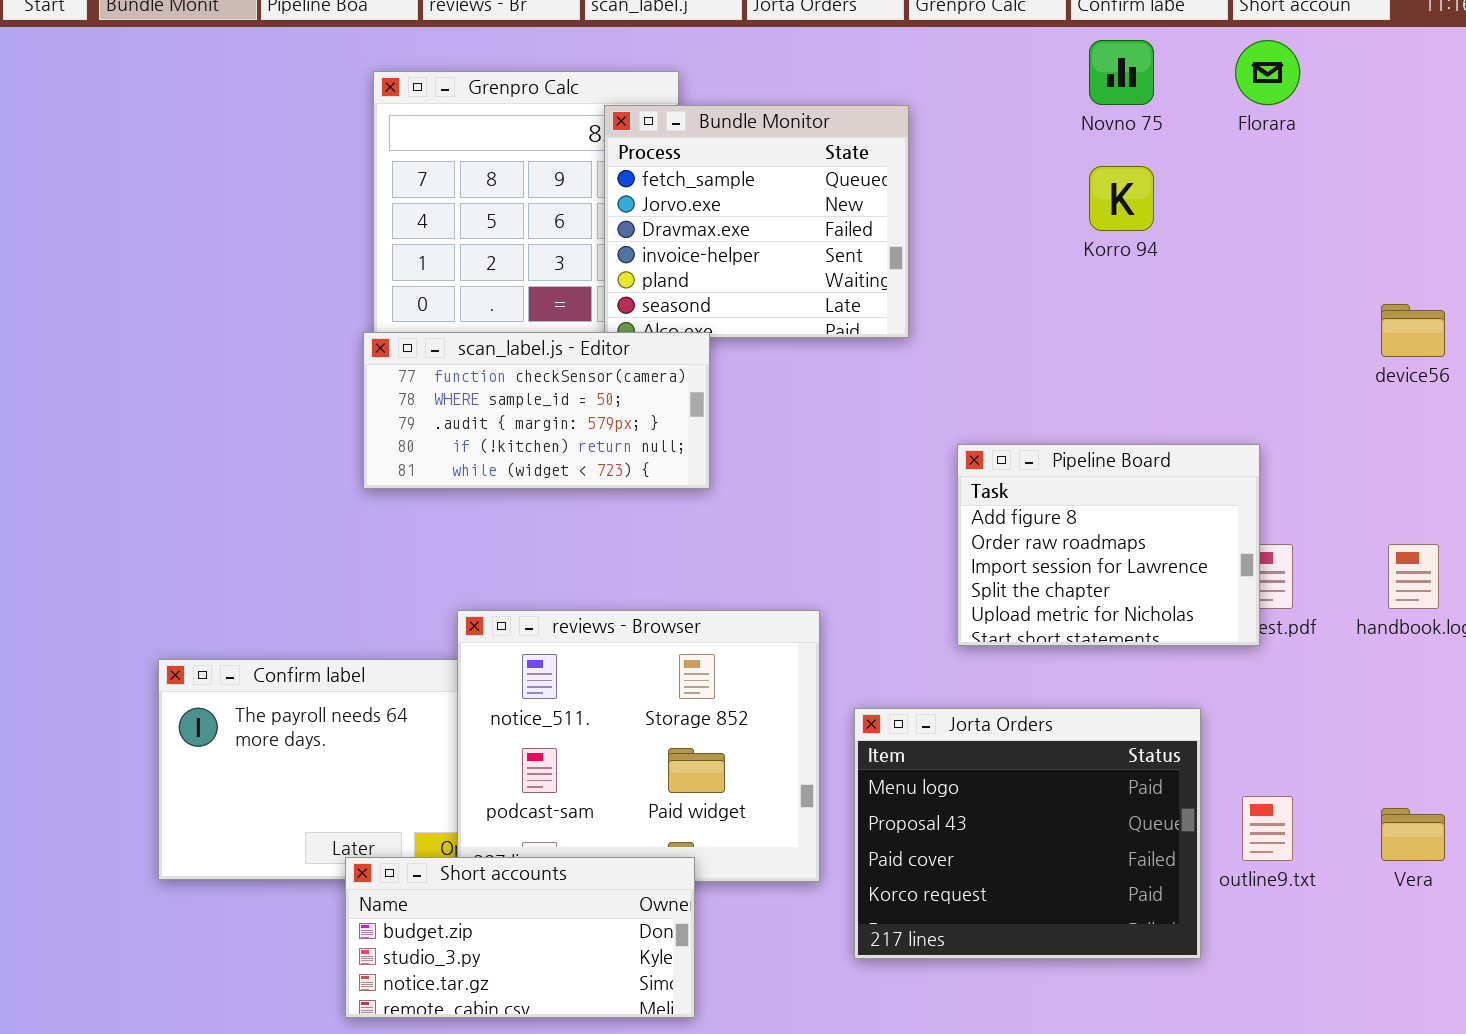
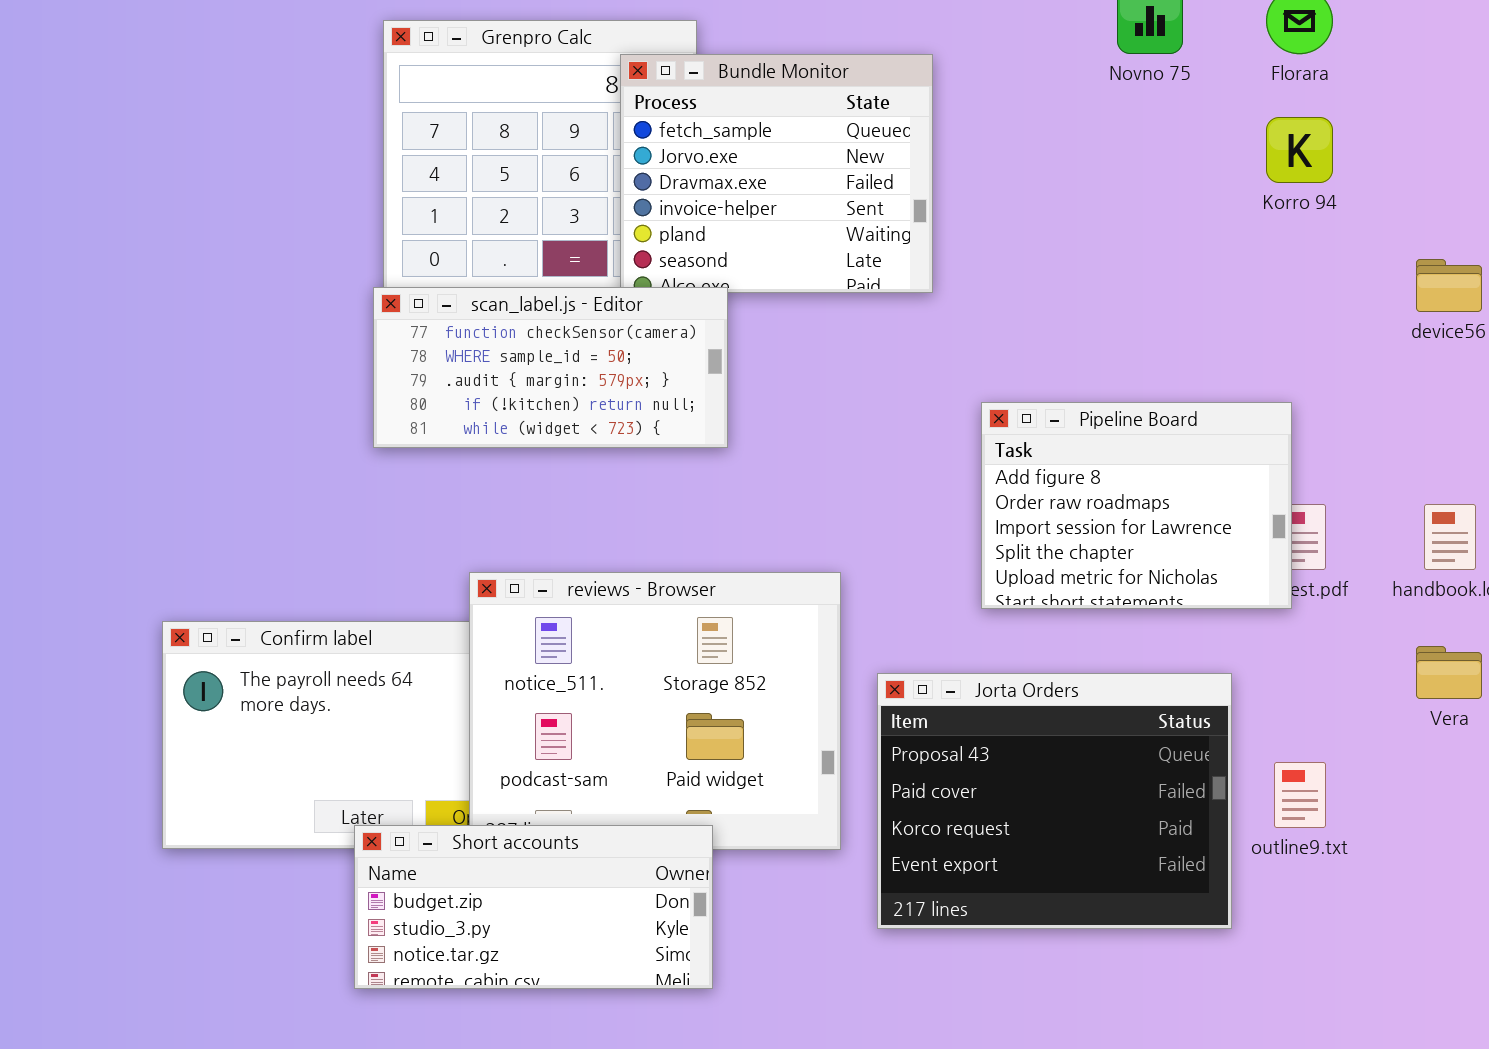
Korro 94: [1089,166,1154,231] -> [1266,117,1333,183], moved
Jorta Orders: [854,708,1201,959] -> [877,673,1232,929], scrolled down 1 row
Vera: [1381,808,1445,861] -> [1416,646,1482,699], moved

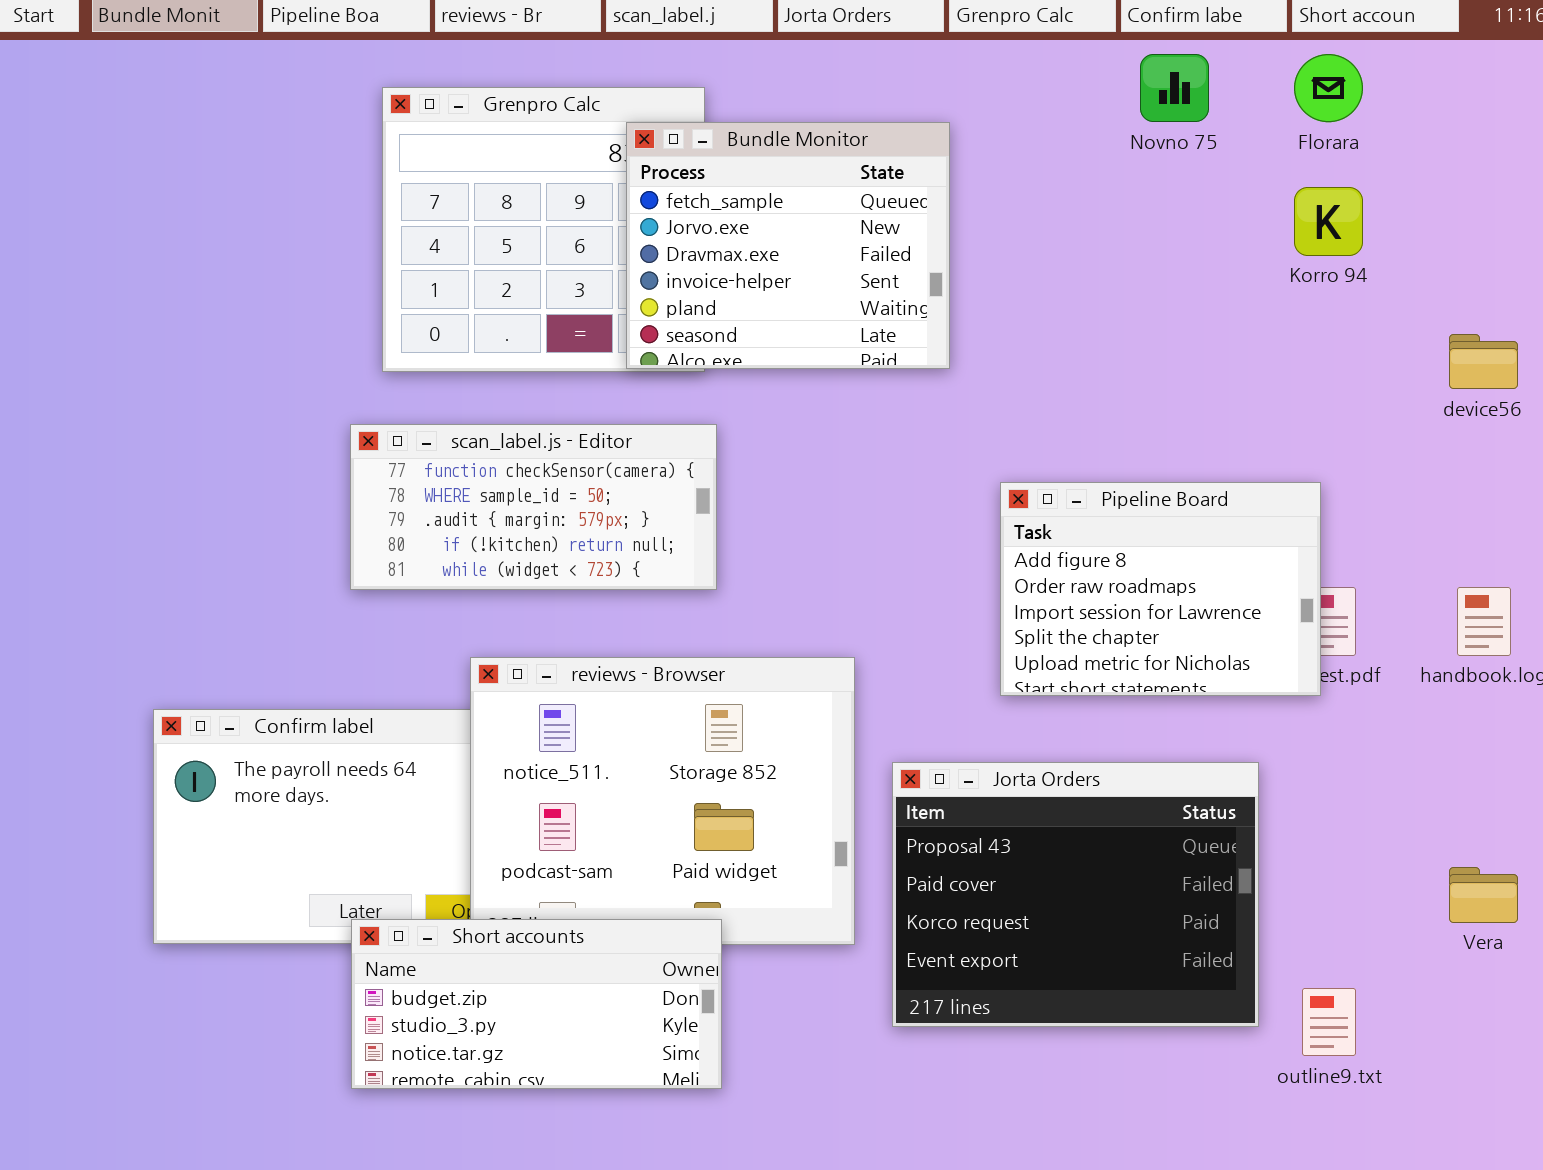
scan_label.js - Editor: [373,287,728,448] -> [350,424,717,590], moved
Vera: [1416,646,1482,699] -> [1449,867,1518,923], moved
outline9.txt: [1274,762,1326,828] -> [1302,988,1356,1056], moved

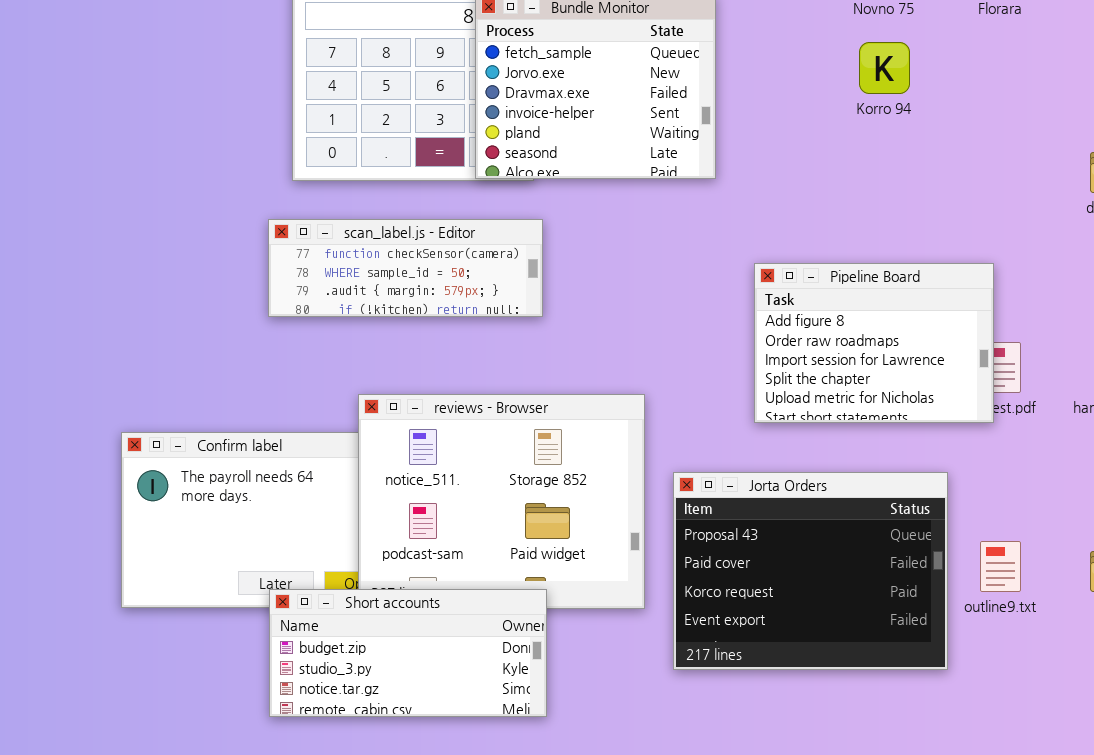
Korro 94: [1294,187,1363,256] -> [859,42,910,94], moved
scan_label.js - Editor: [350,424,717,590] -> [268,219,543,317], resized
outline9.txt: [1302,988,1356,1056] -> [980,541,1021,592], moved

